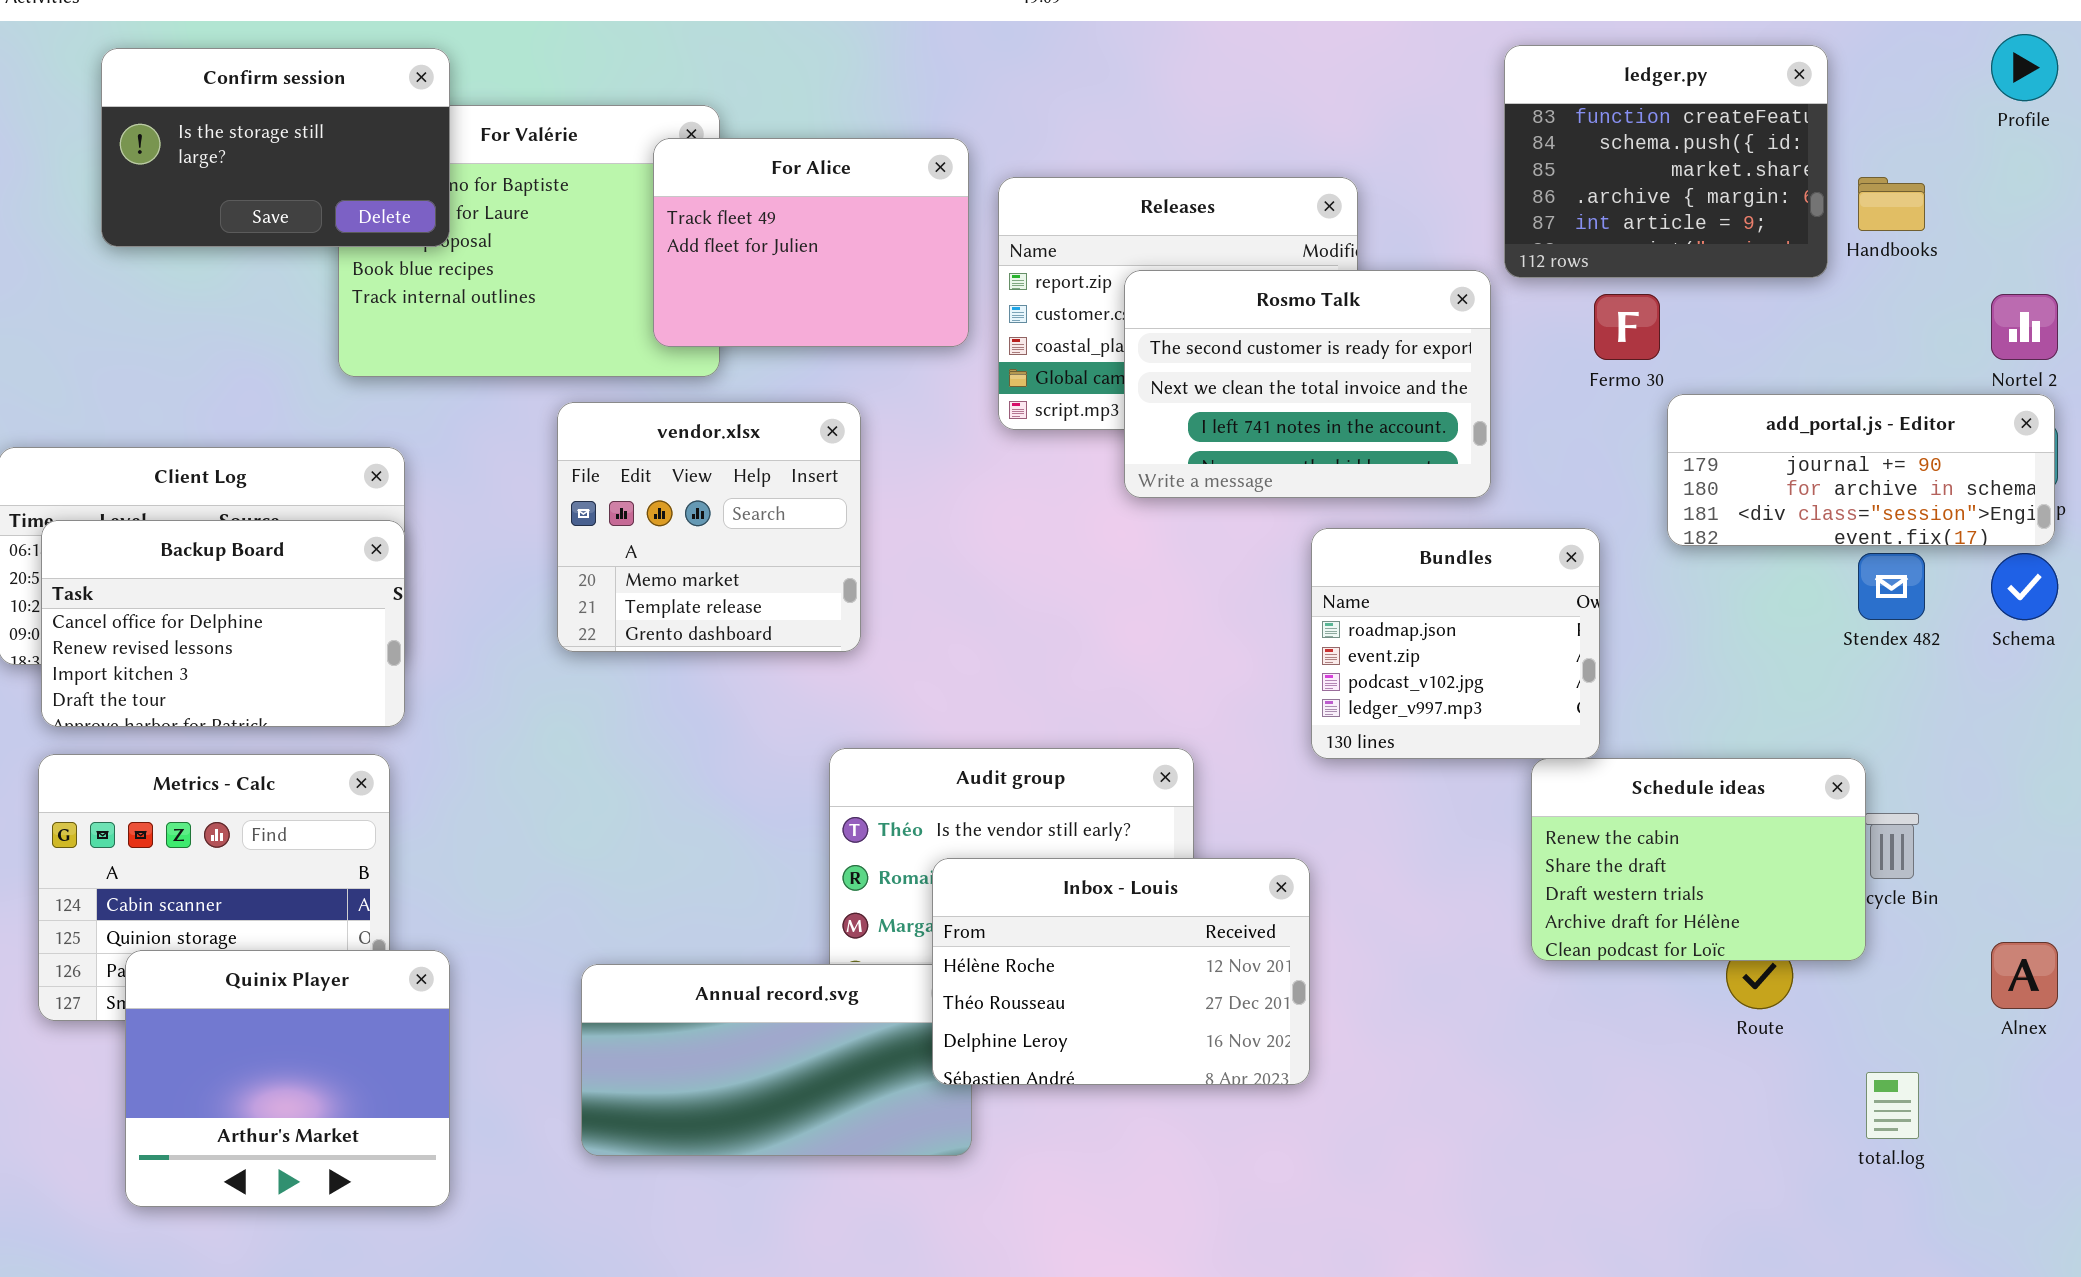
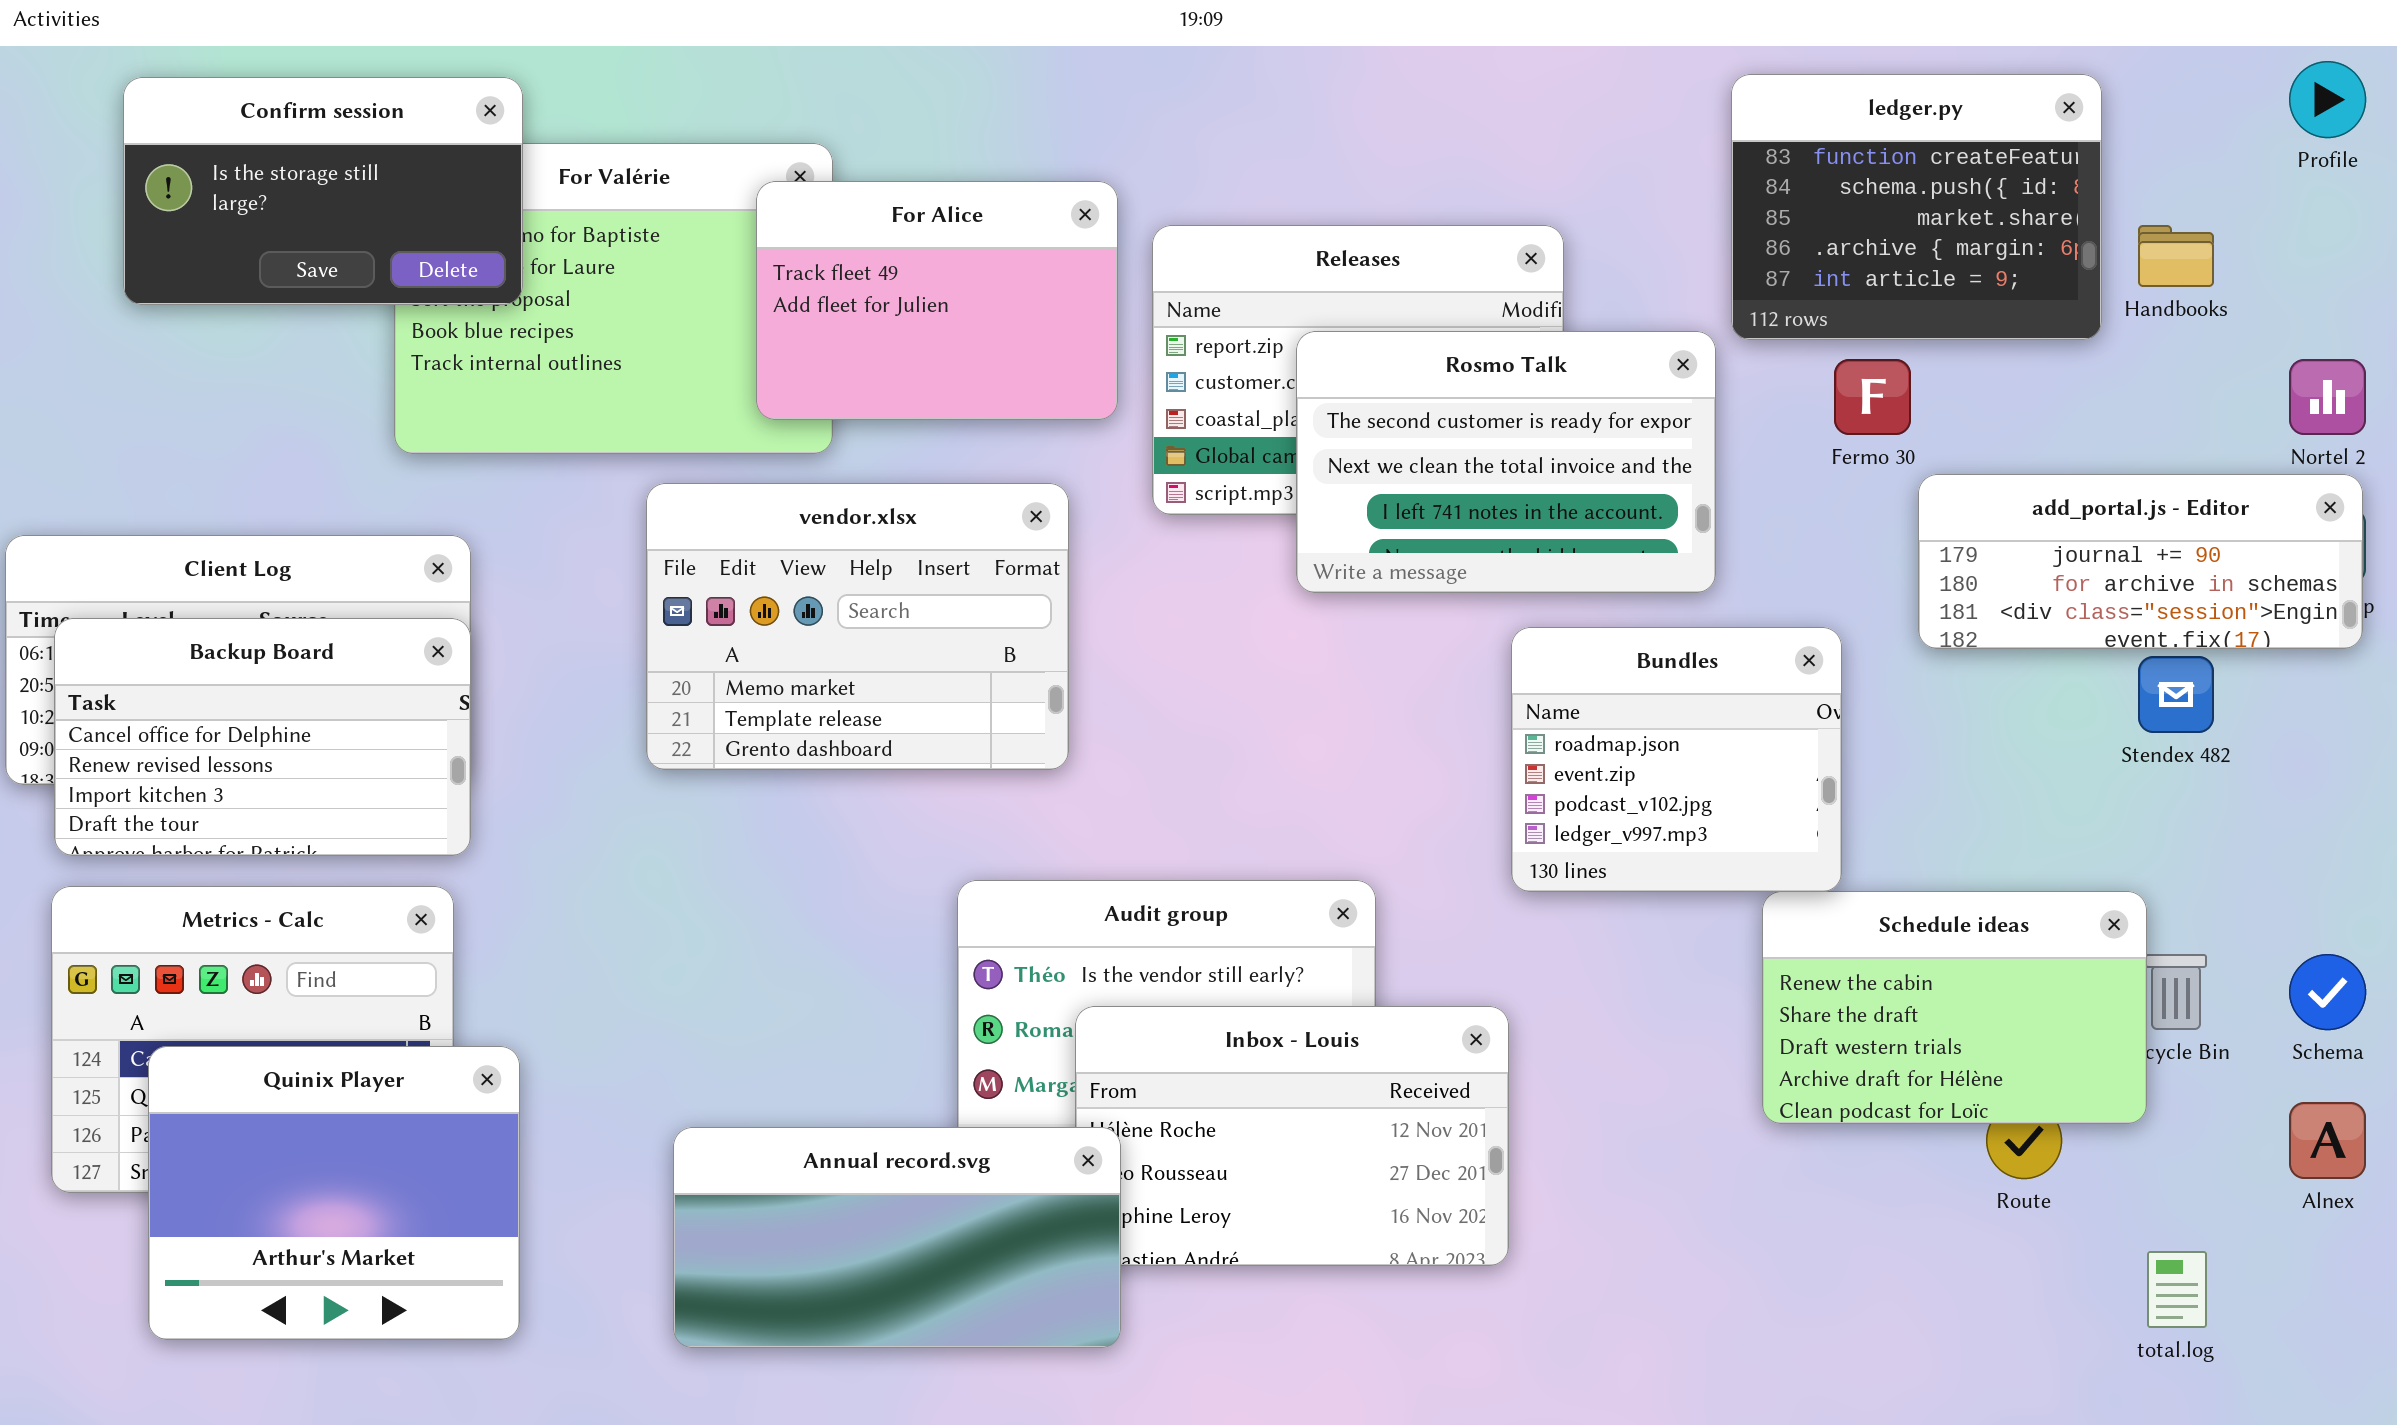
vendor.xlsx: [557,402,861,652] -> [646,483,1069,770], resized
Schema: [1991,553,2058,620] -> [2289,954,2366,1030], moved
Quinix Player: [125,950,450,1207] -> [148,1046,520,1340], moved
Annual record.svg: [581,964,972,1156] -> [673,1127,1121,1348], raised

